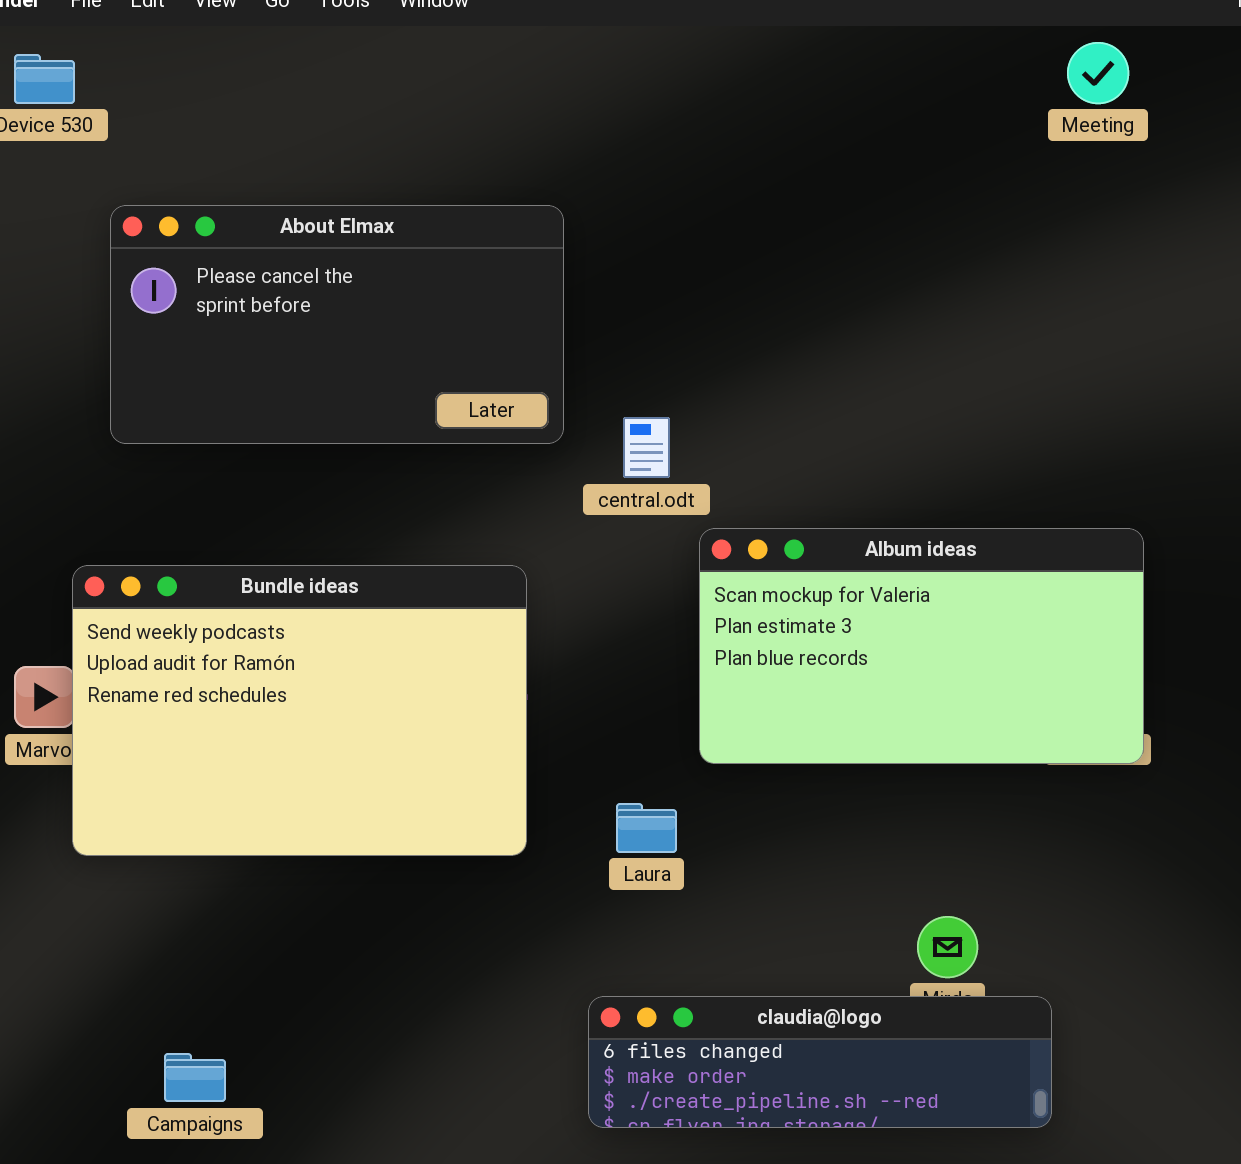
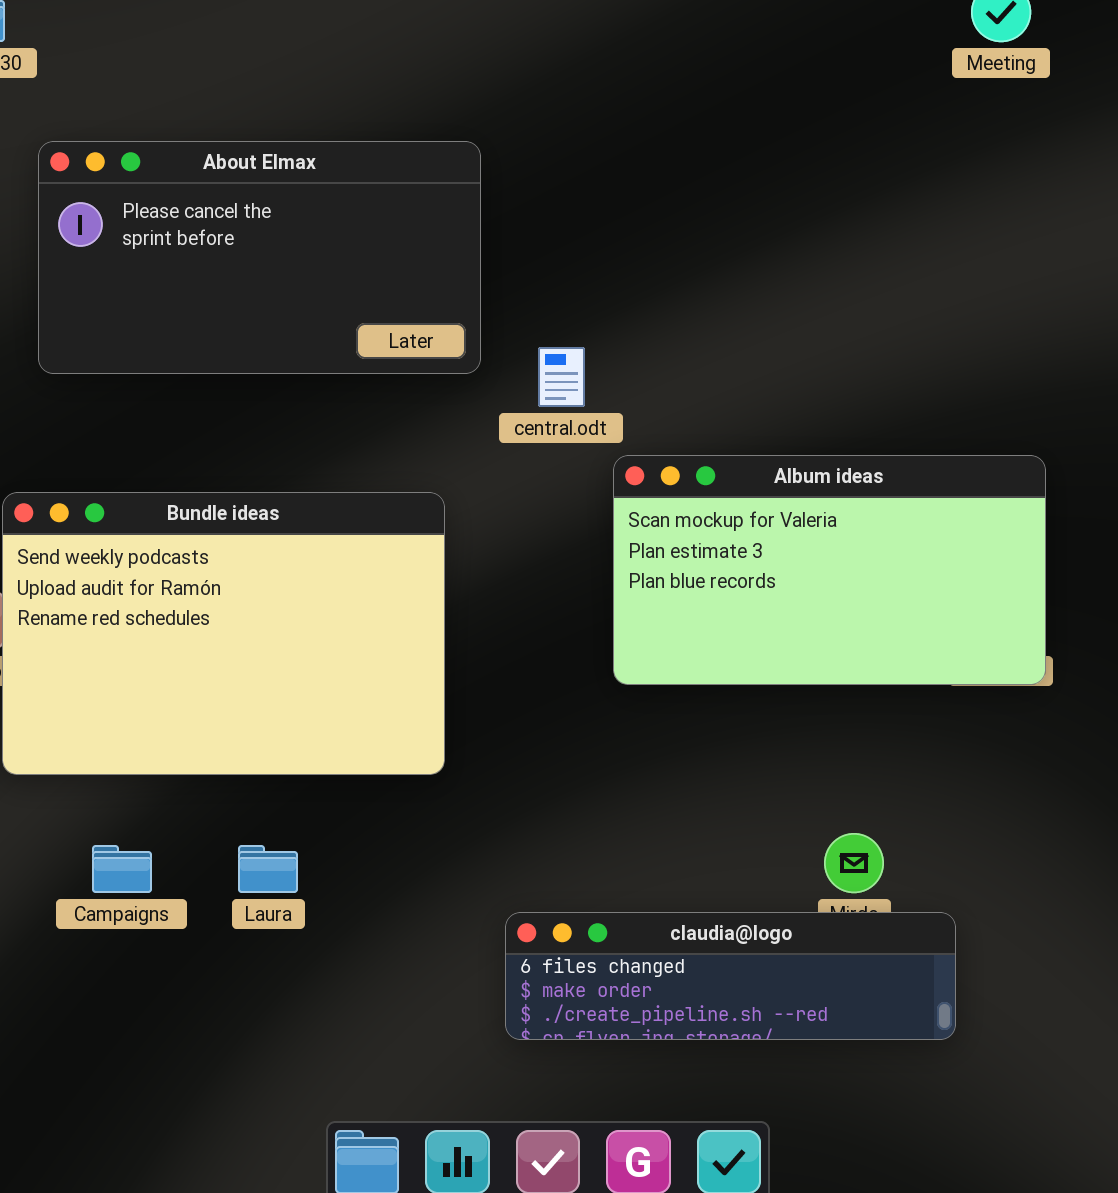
Laura: [616,803,677,853] -> [238,845,298,893], moved
Campaigns: [164,1053,226,1102] -> [92,845,152,893], moved

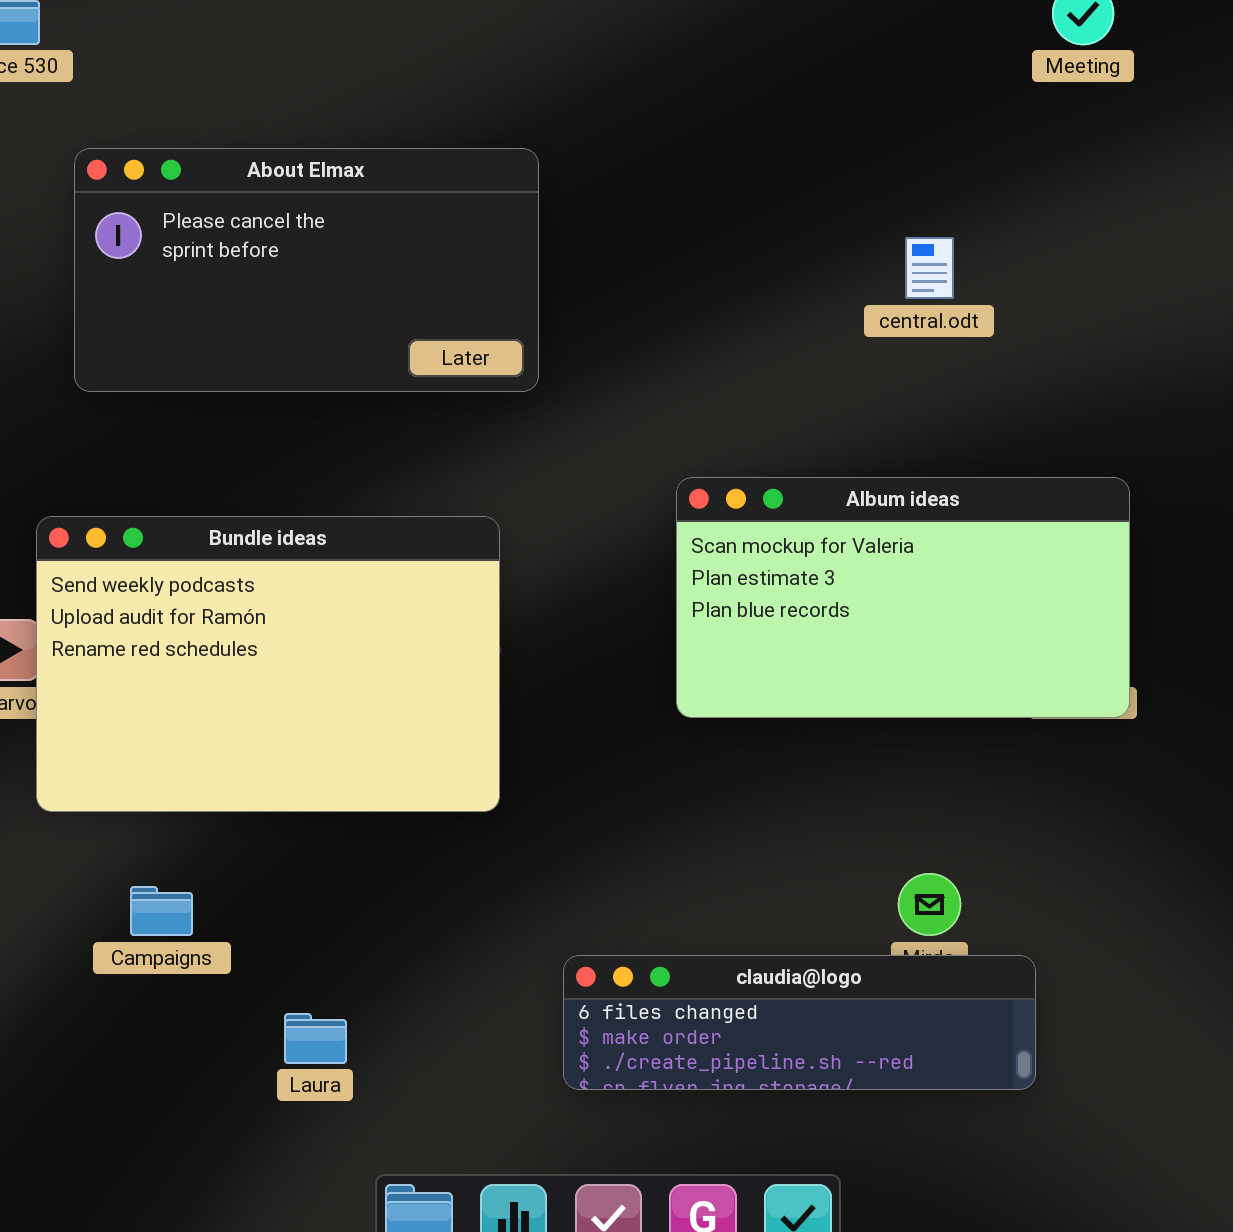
central.odt: [538,347,585,407] -> [905,237,954,299], moved
Laura: [238,845,298,893] -> [284,1013,347,1064], moved

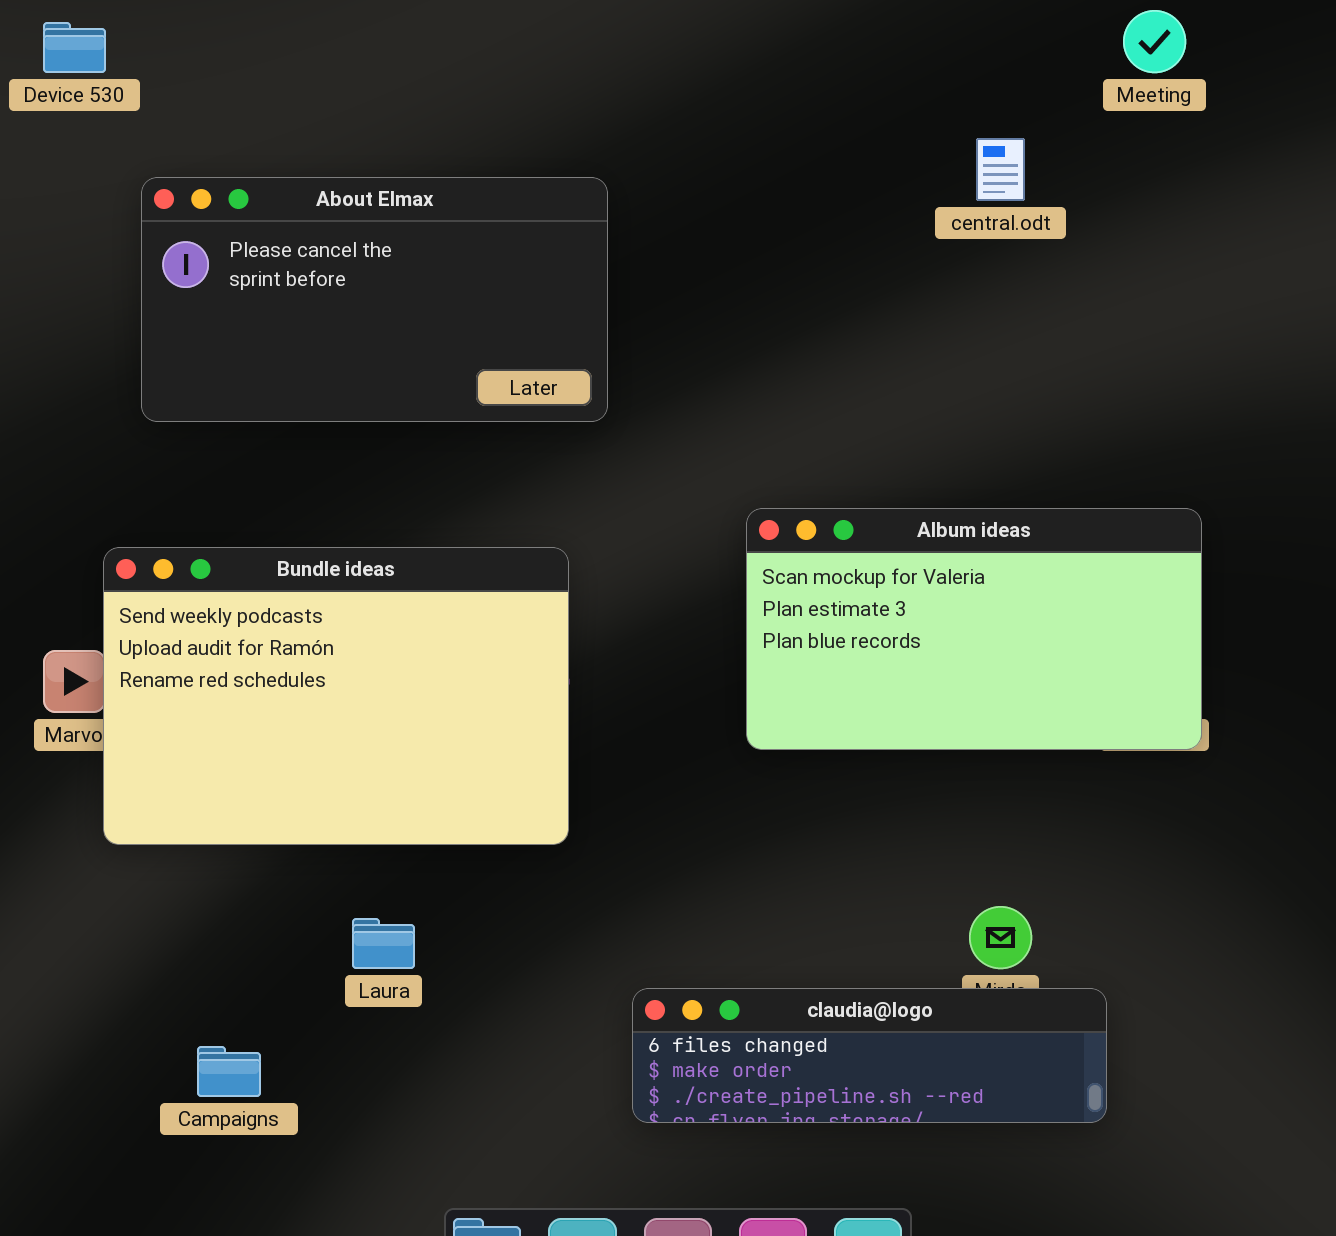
central.odt: [905,237,954,299] -> [976,138,1025,201], moved
Campaigns: [130,886,193,936] -> [197,1046,261,1097], moved
Laura: [284,1013,347,1064] -> [352,918,415,969], moved

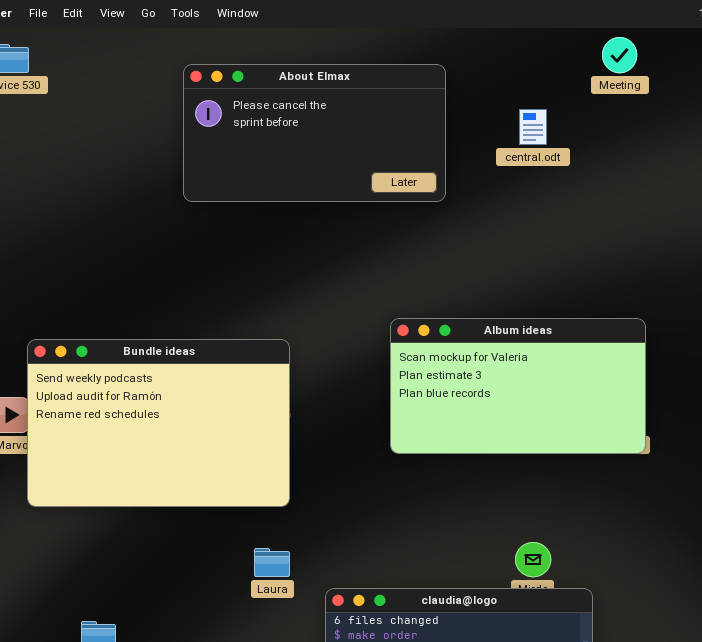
About Elmax: [141,177,608,422] -> [183,64,446,202], moved
Laura: [352,918,415,969] -> [254,548,290,577], moved

